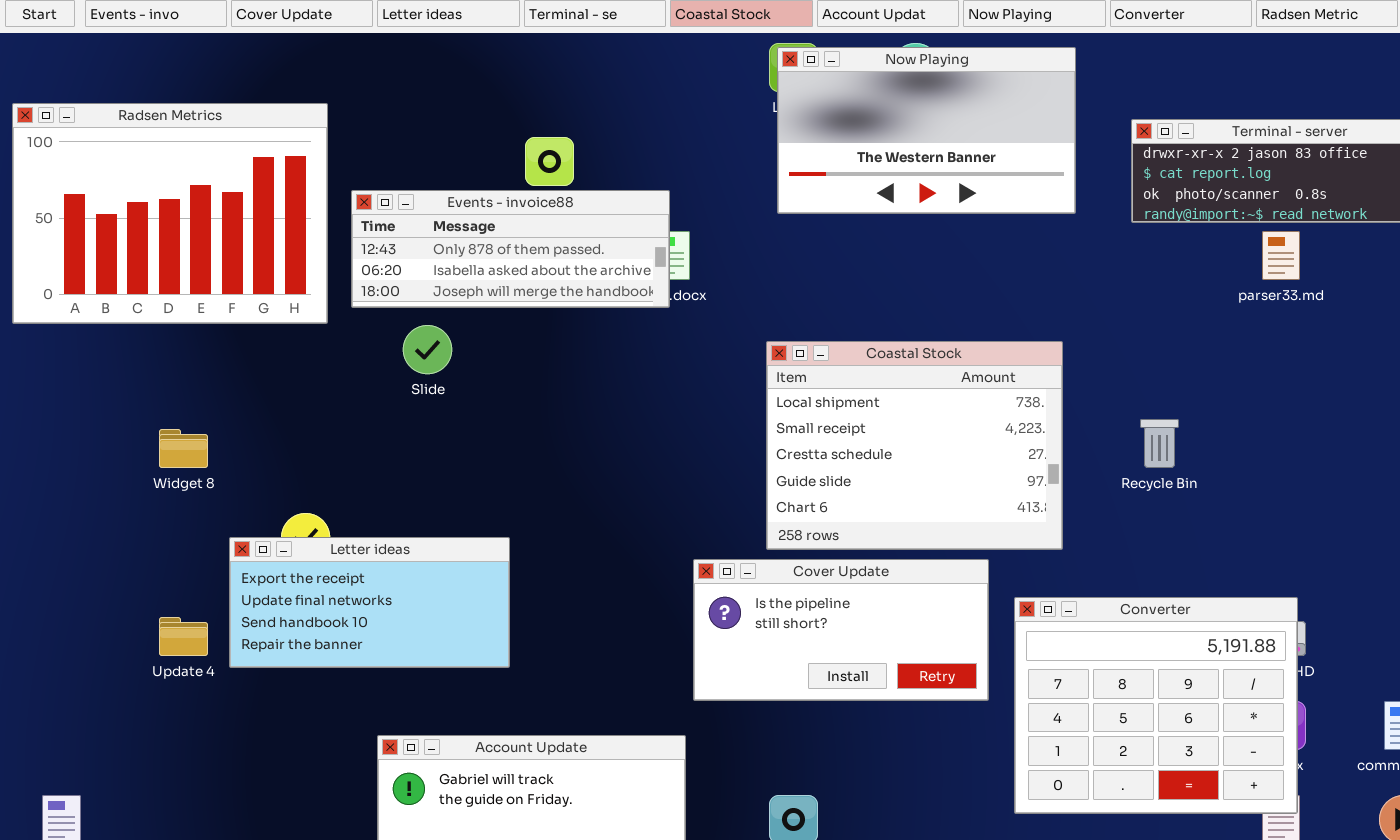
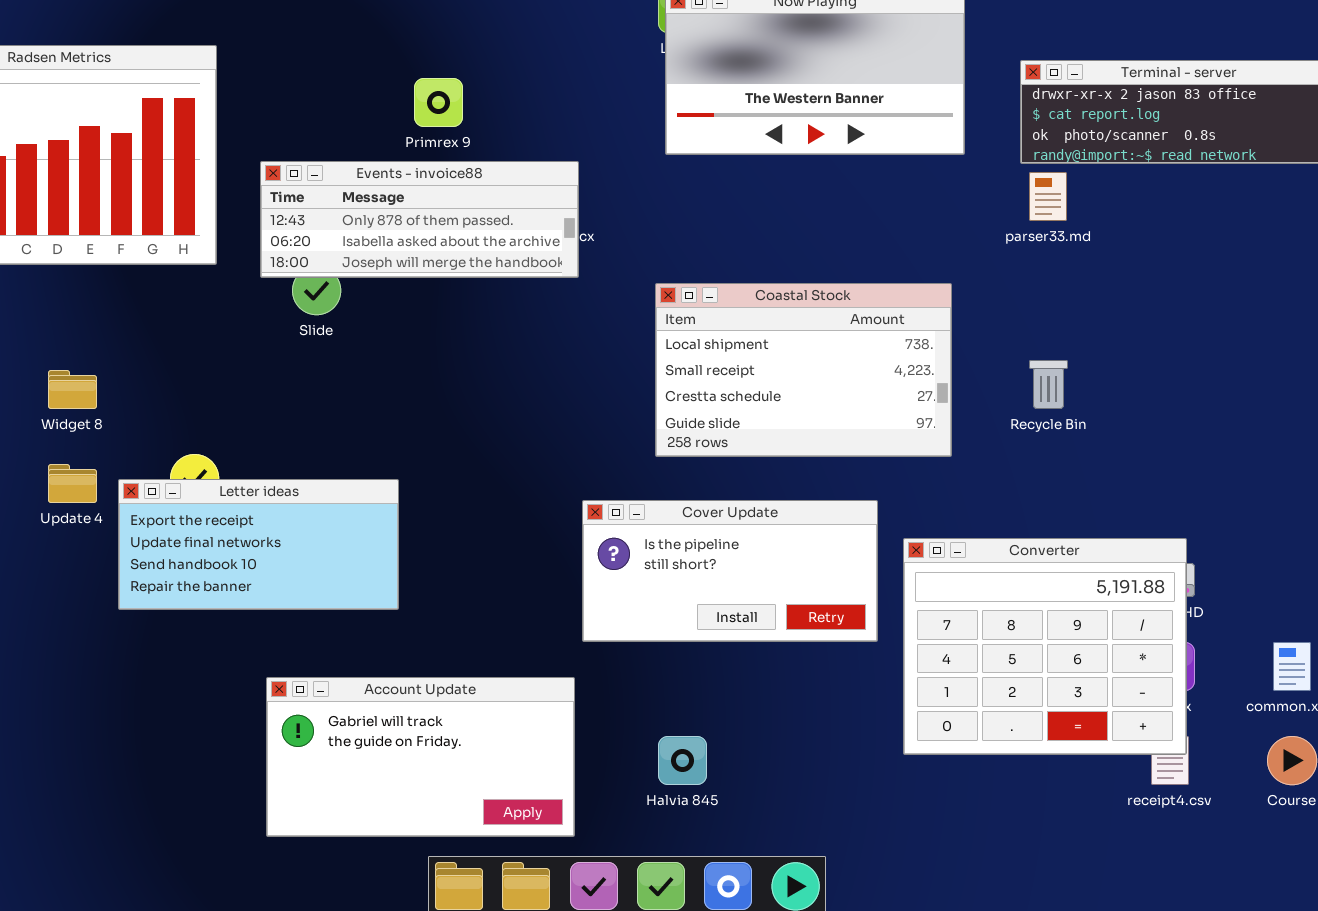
Events - invoice88: [351,190,670,308] -> [260,161,579,278], moved
parser33.md: [1262,231,1300,280] -> [1029,172,1067,221], moved
Coastal Stock: [766,341,1063,550] -> [655,283,952,457], resized
Update 4: [159,617,208,656] -> [48,464,97,503], moved

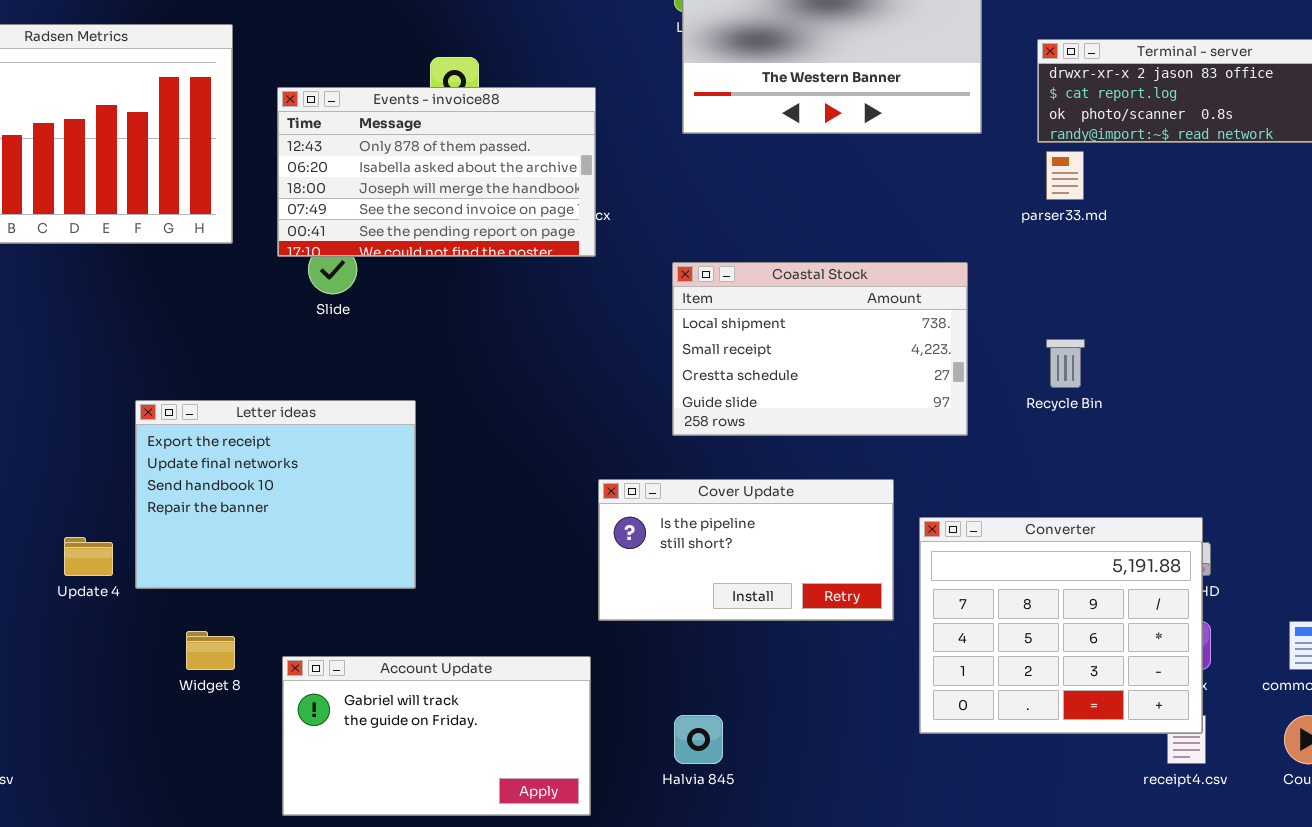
Events - invoice88: [260,161,579,278] -> [277,87,596,257], resized
Widget 8: [48,370,97,409] -> [186,631,235,670], moved
Update 4: [48,464,97,503] -> [64,537,113,576], moved
Letter ideas: [118,479,399,610] -> [135,400,416,589], resized

